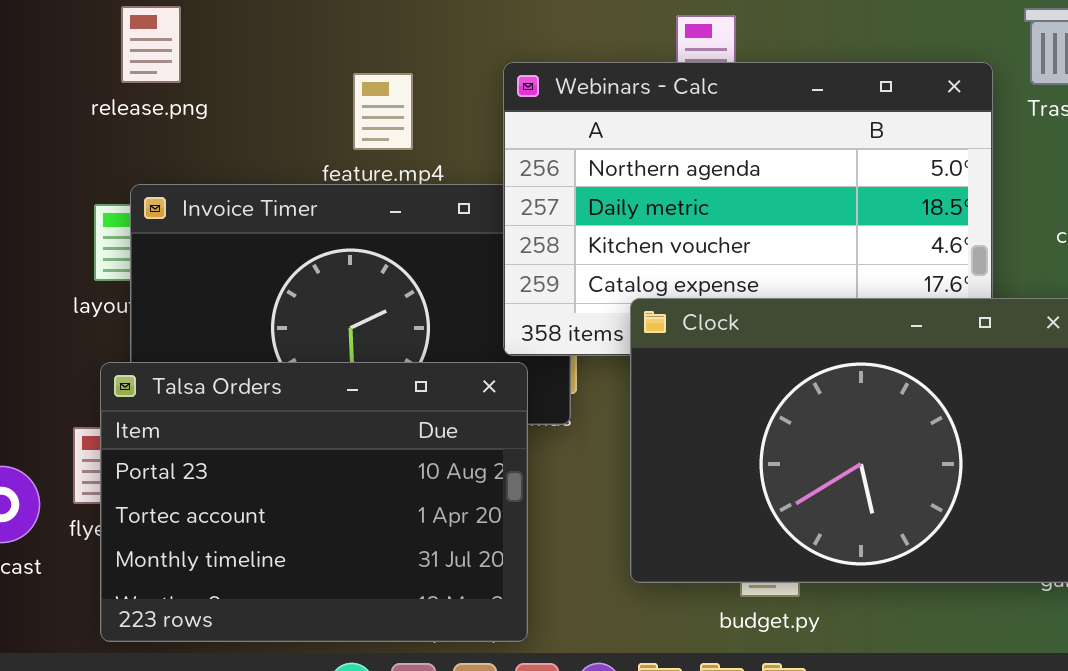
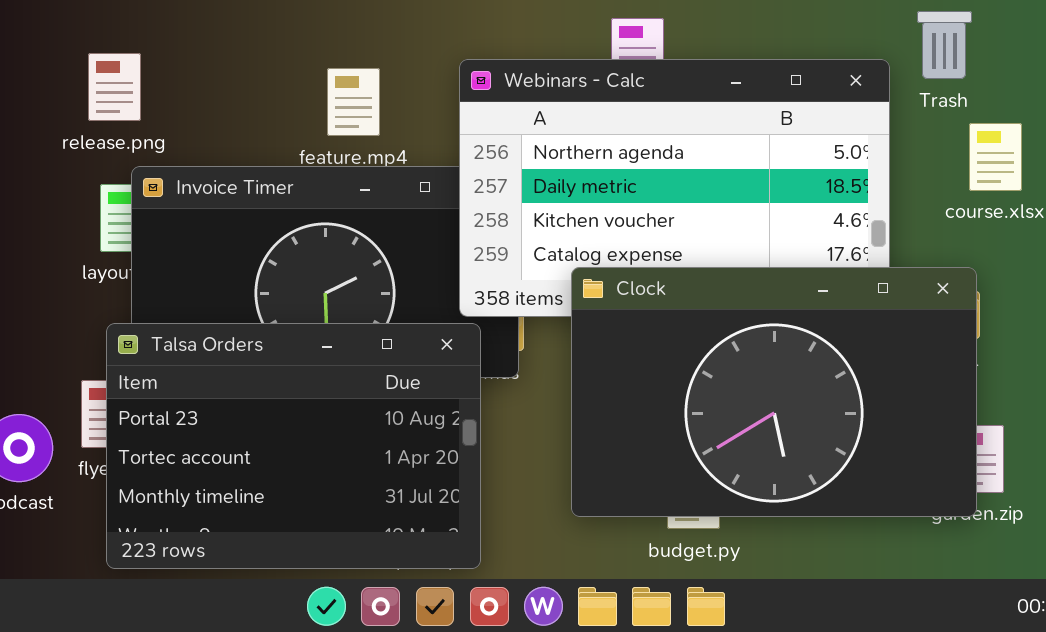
release.png: [121,6,181,83] -> [88,53,141,121], moved

